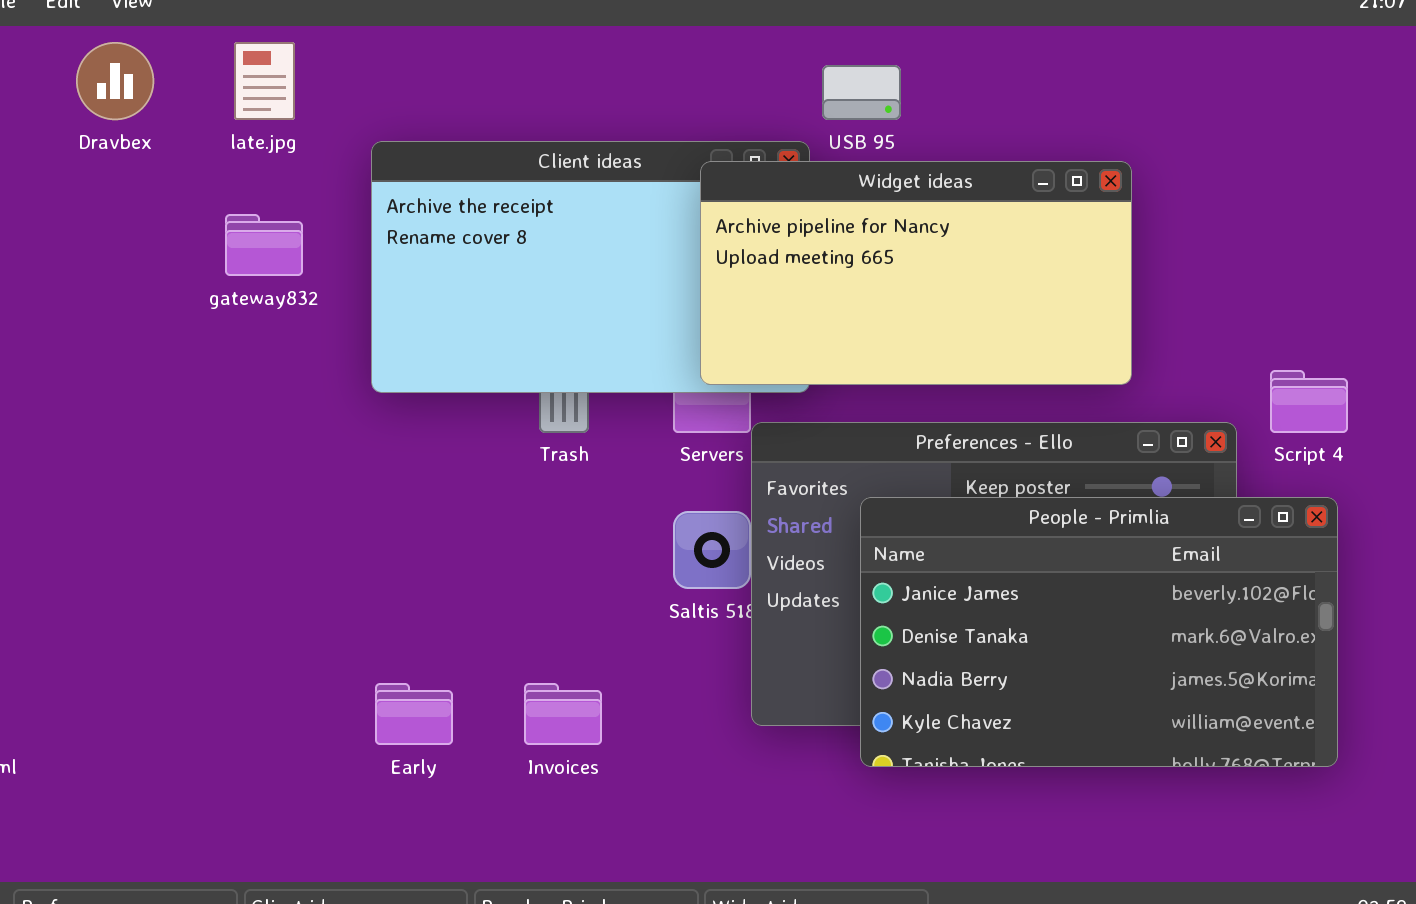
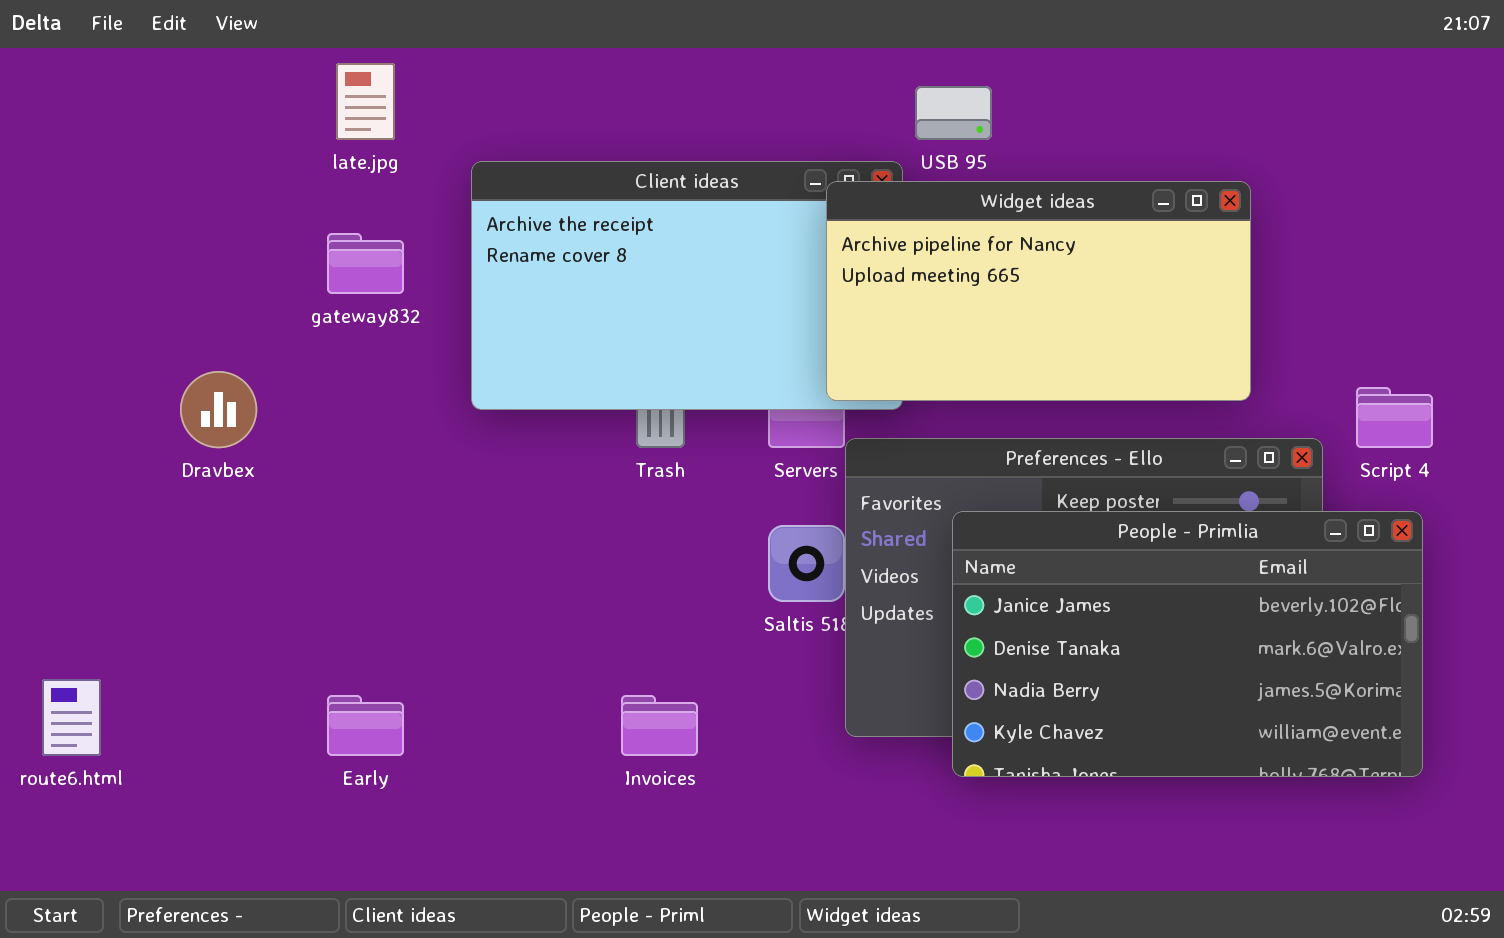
Dravbex: [76,42,154,120] -> [180,371,257,448], moved
Widget ideas: [700,161,1132,385] -> [826,181,1251,401], moved
Early: [375,683,453,745] -> [327,695,404,756], moved

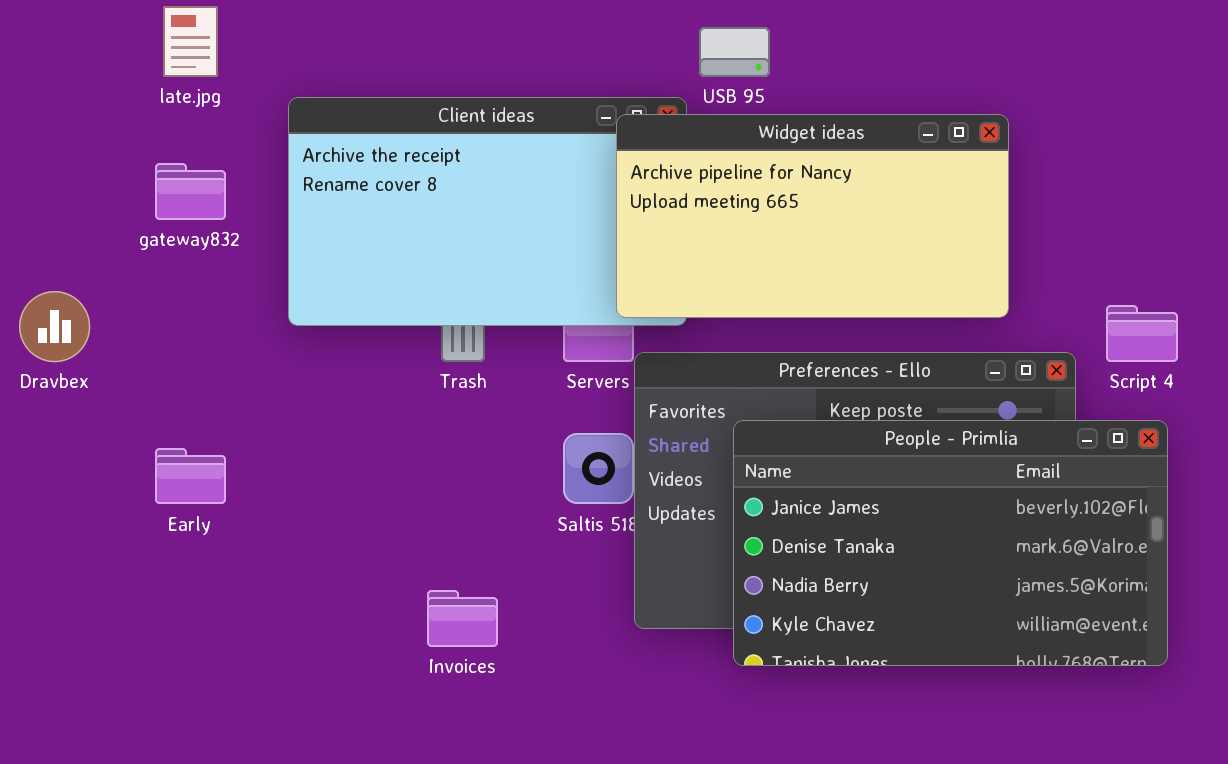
Early: [327,695,404,756] -> [155,448,226,504], moved

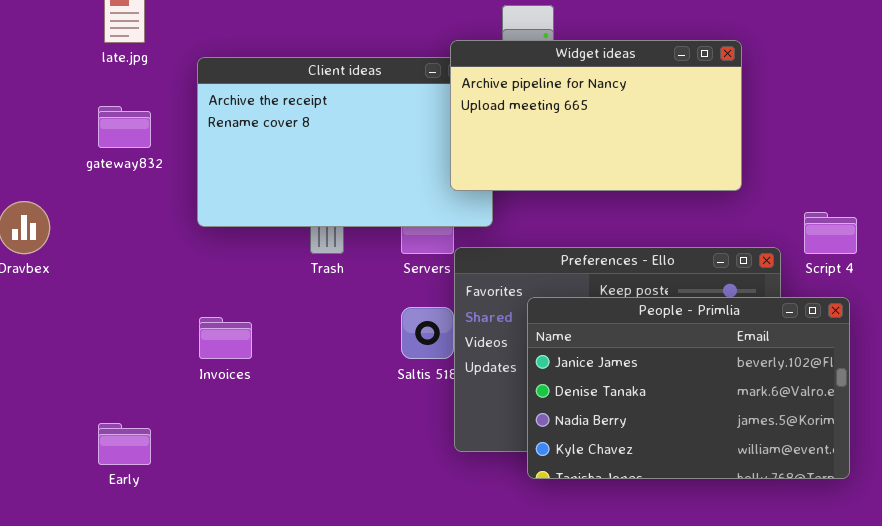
Widget ideas: [616,114,1009,318] -> [450,40,742,191], moved
Early: [155,448,226,504] -> [98,423,151,465], moved
Invoices: [427,590,498,647] -> [199,317,252,359], moved

